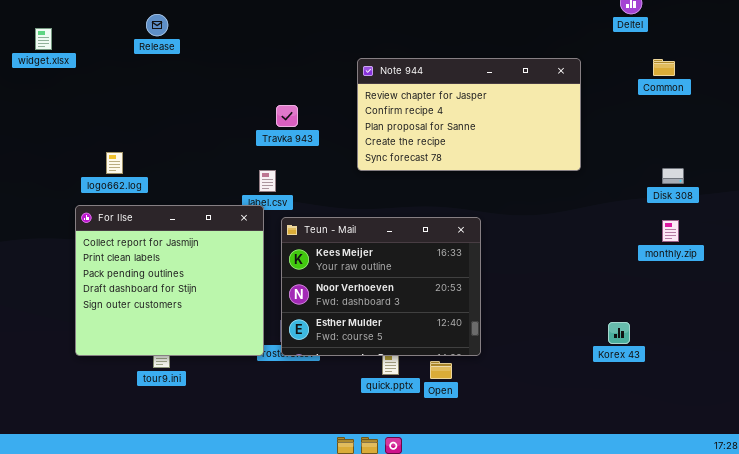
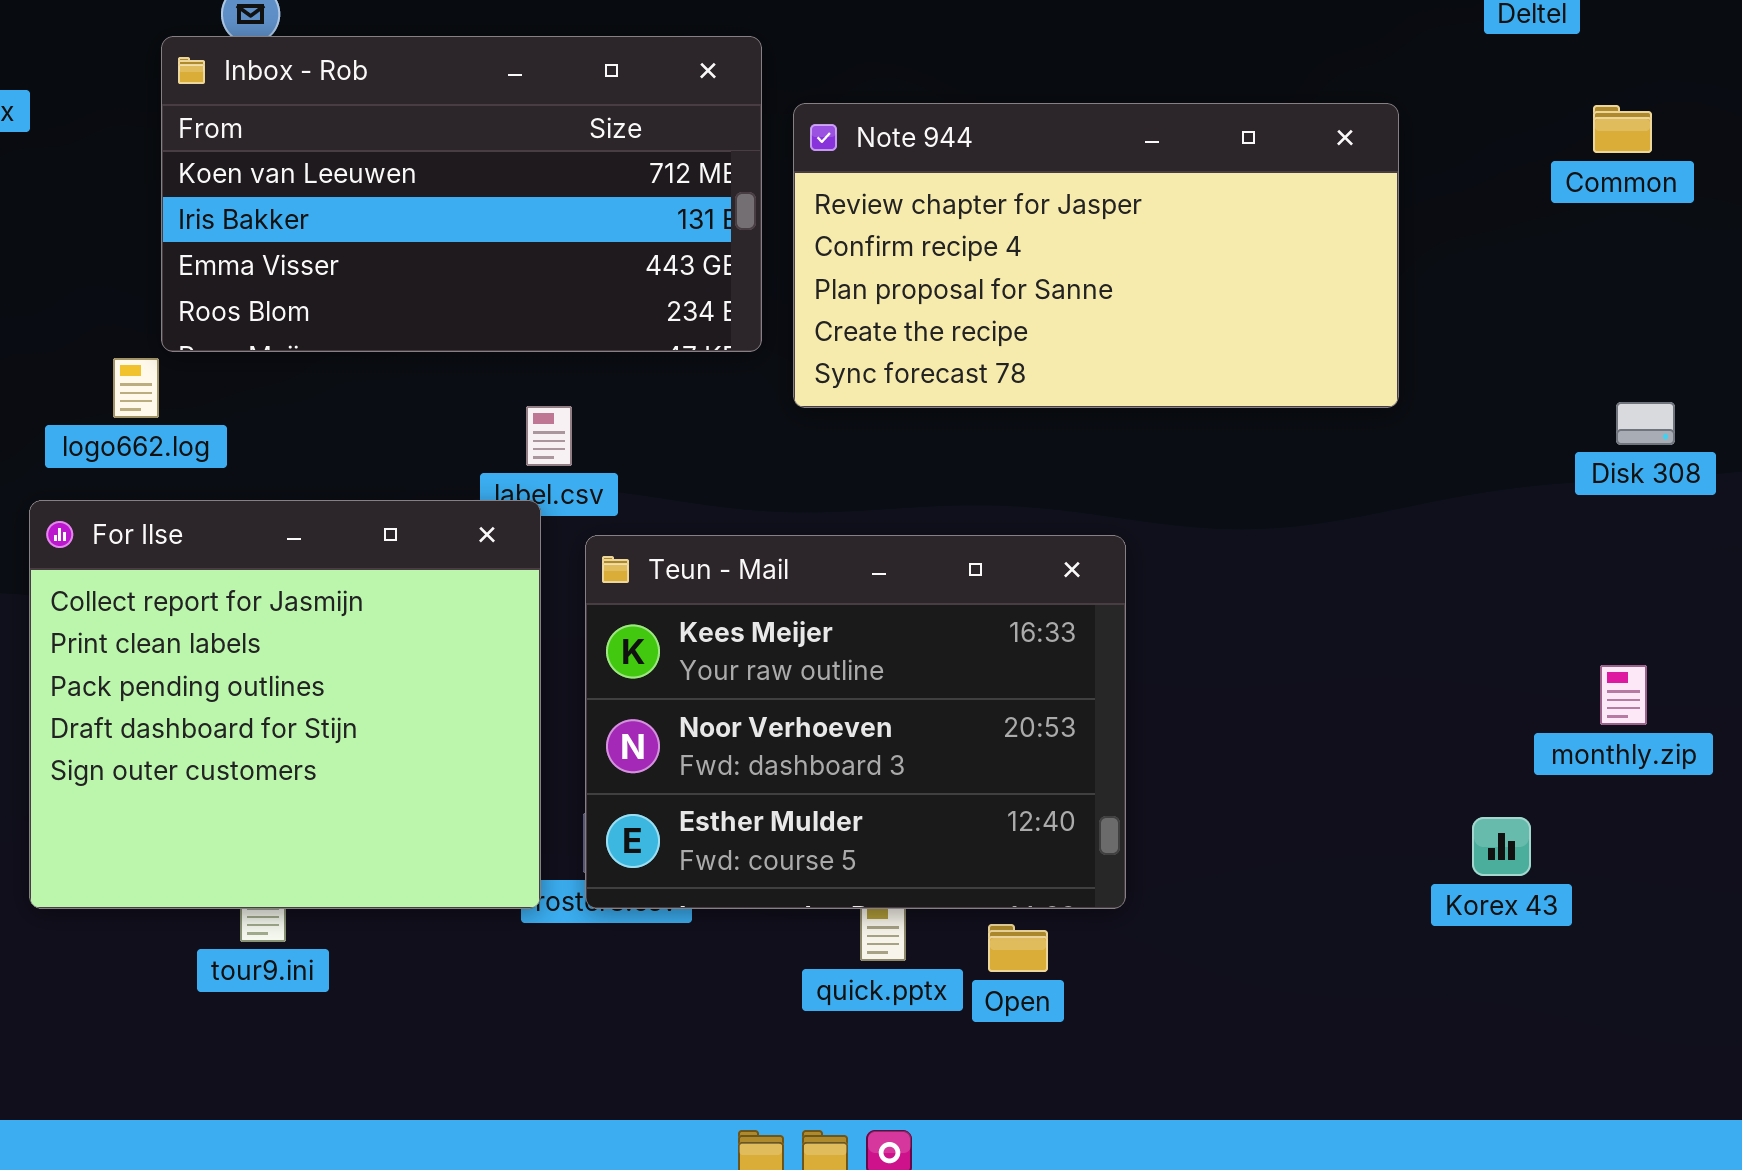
Inbox - Rob: none -> [161,36,762,352], opened
monthly.zip: [662,220,679,242] -> [1600,665,1647,725], moved

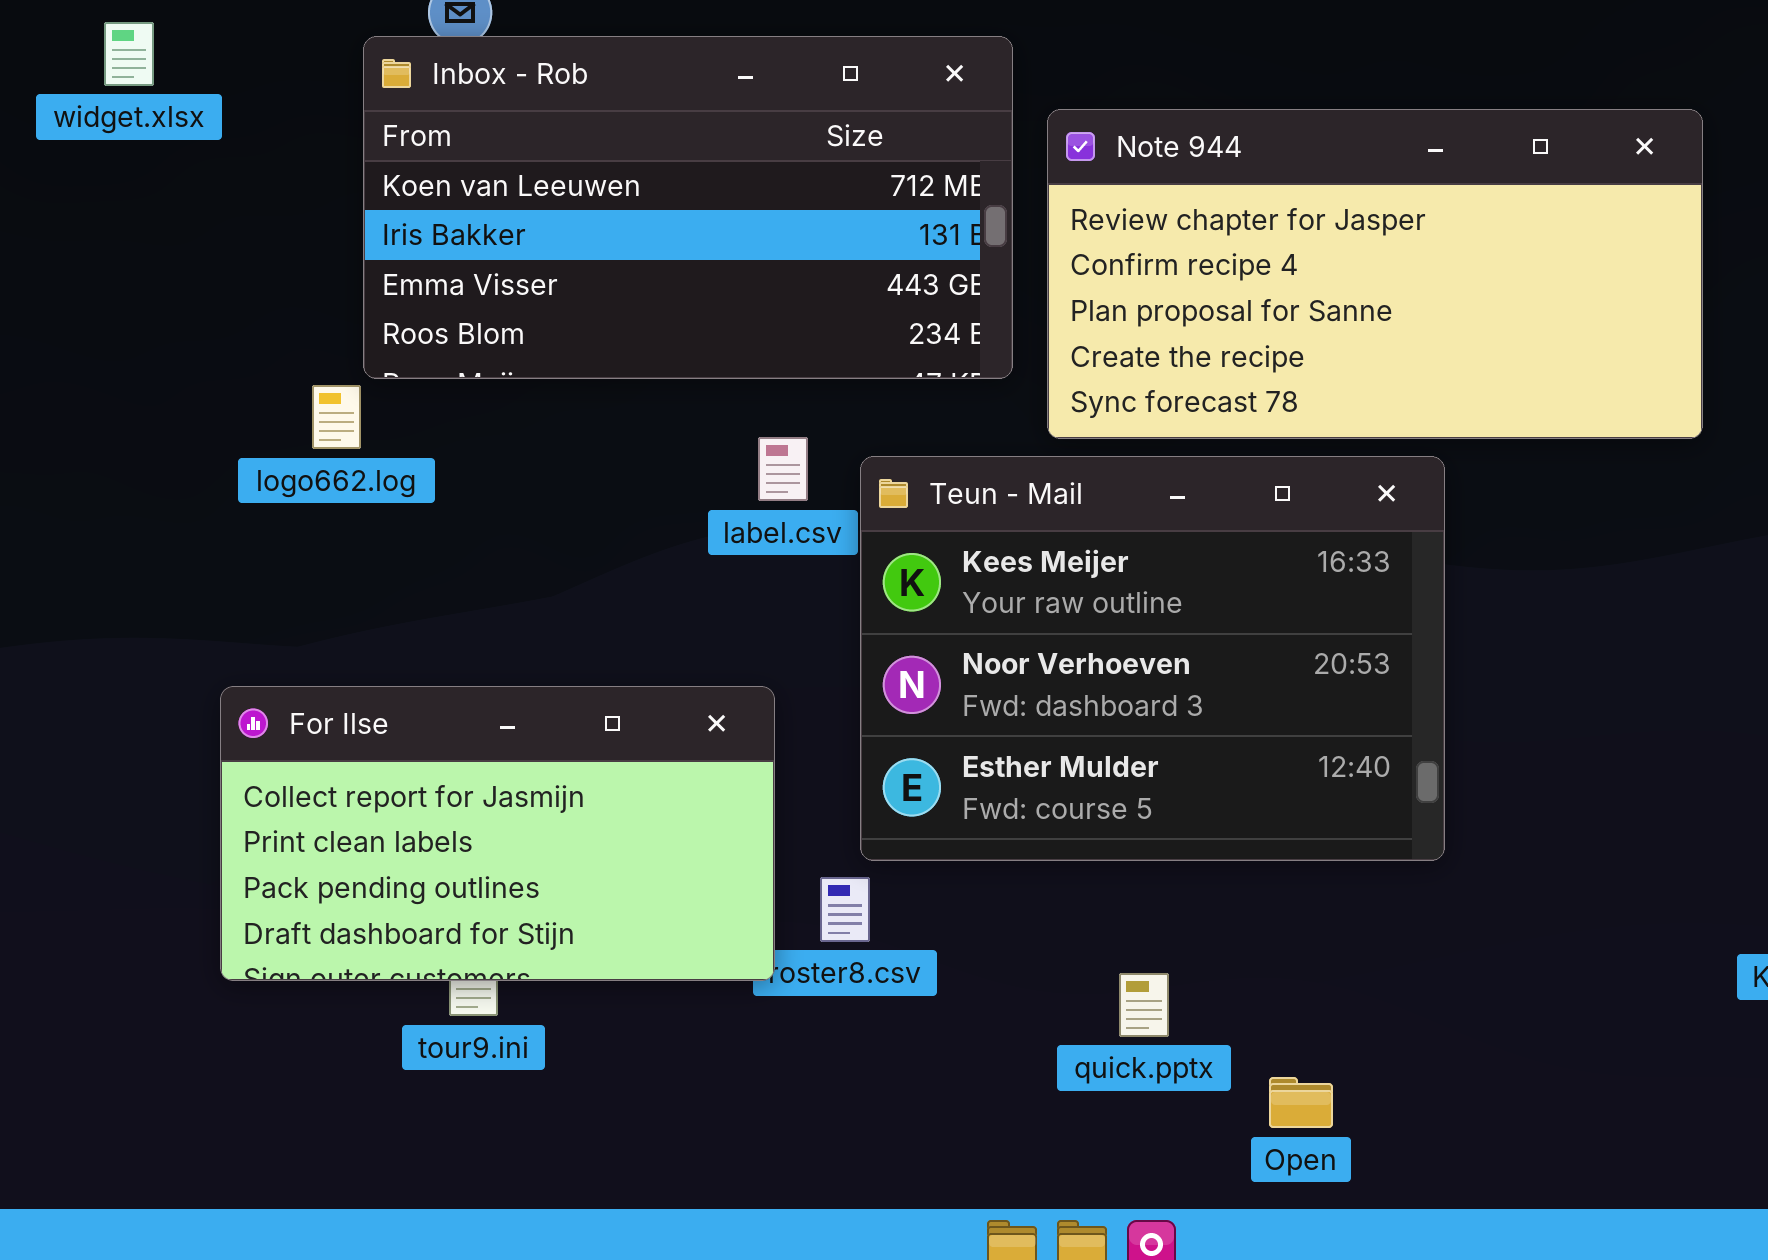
For Ilse: [29,500,541,909] -> [220,686,775,981], resized
Teun - Mail: [585,535,1126,909] -> [860,456,1445,861], moved
Open: [988,924,1048,972] -> [1269,1077,1333,1128], moved

